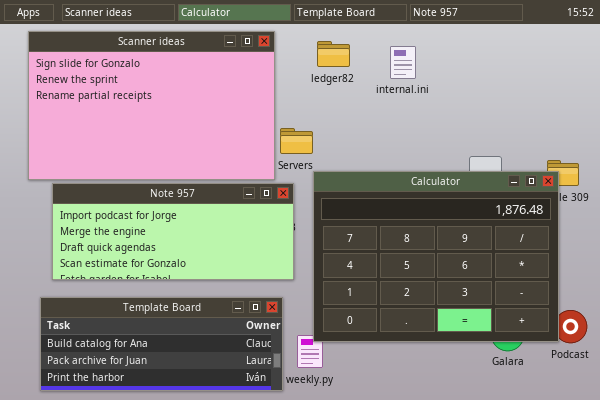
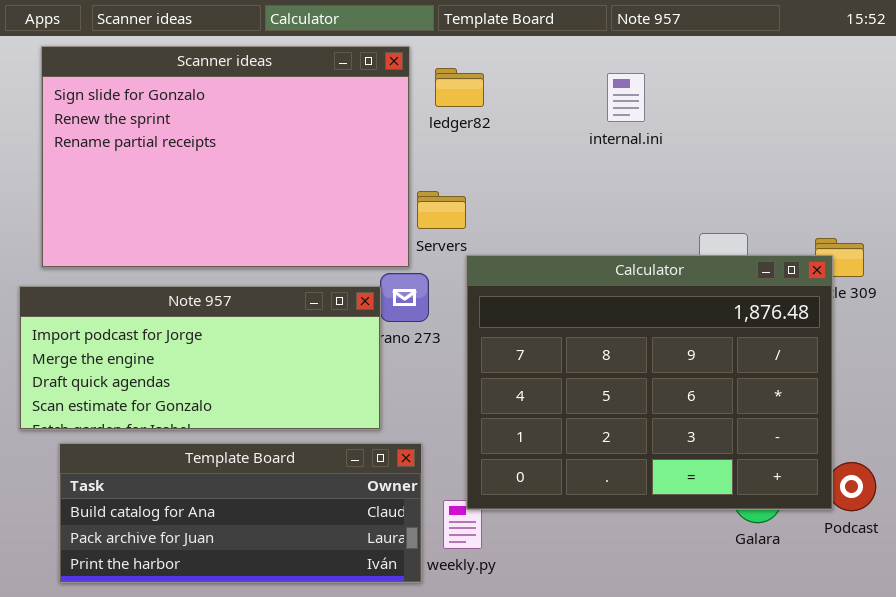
ledger82: [317,41,350,67] -> [435,68,484,107], moved
internal.ini: [390,46,416,79] -> [607,73,645,122], moved
Note 957: [52,183,294,280] -> [19,286,381,430], moved

